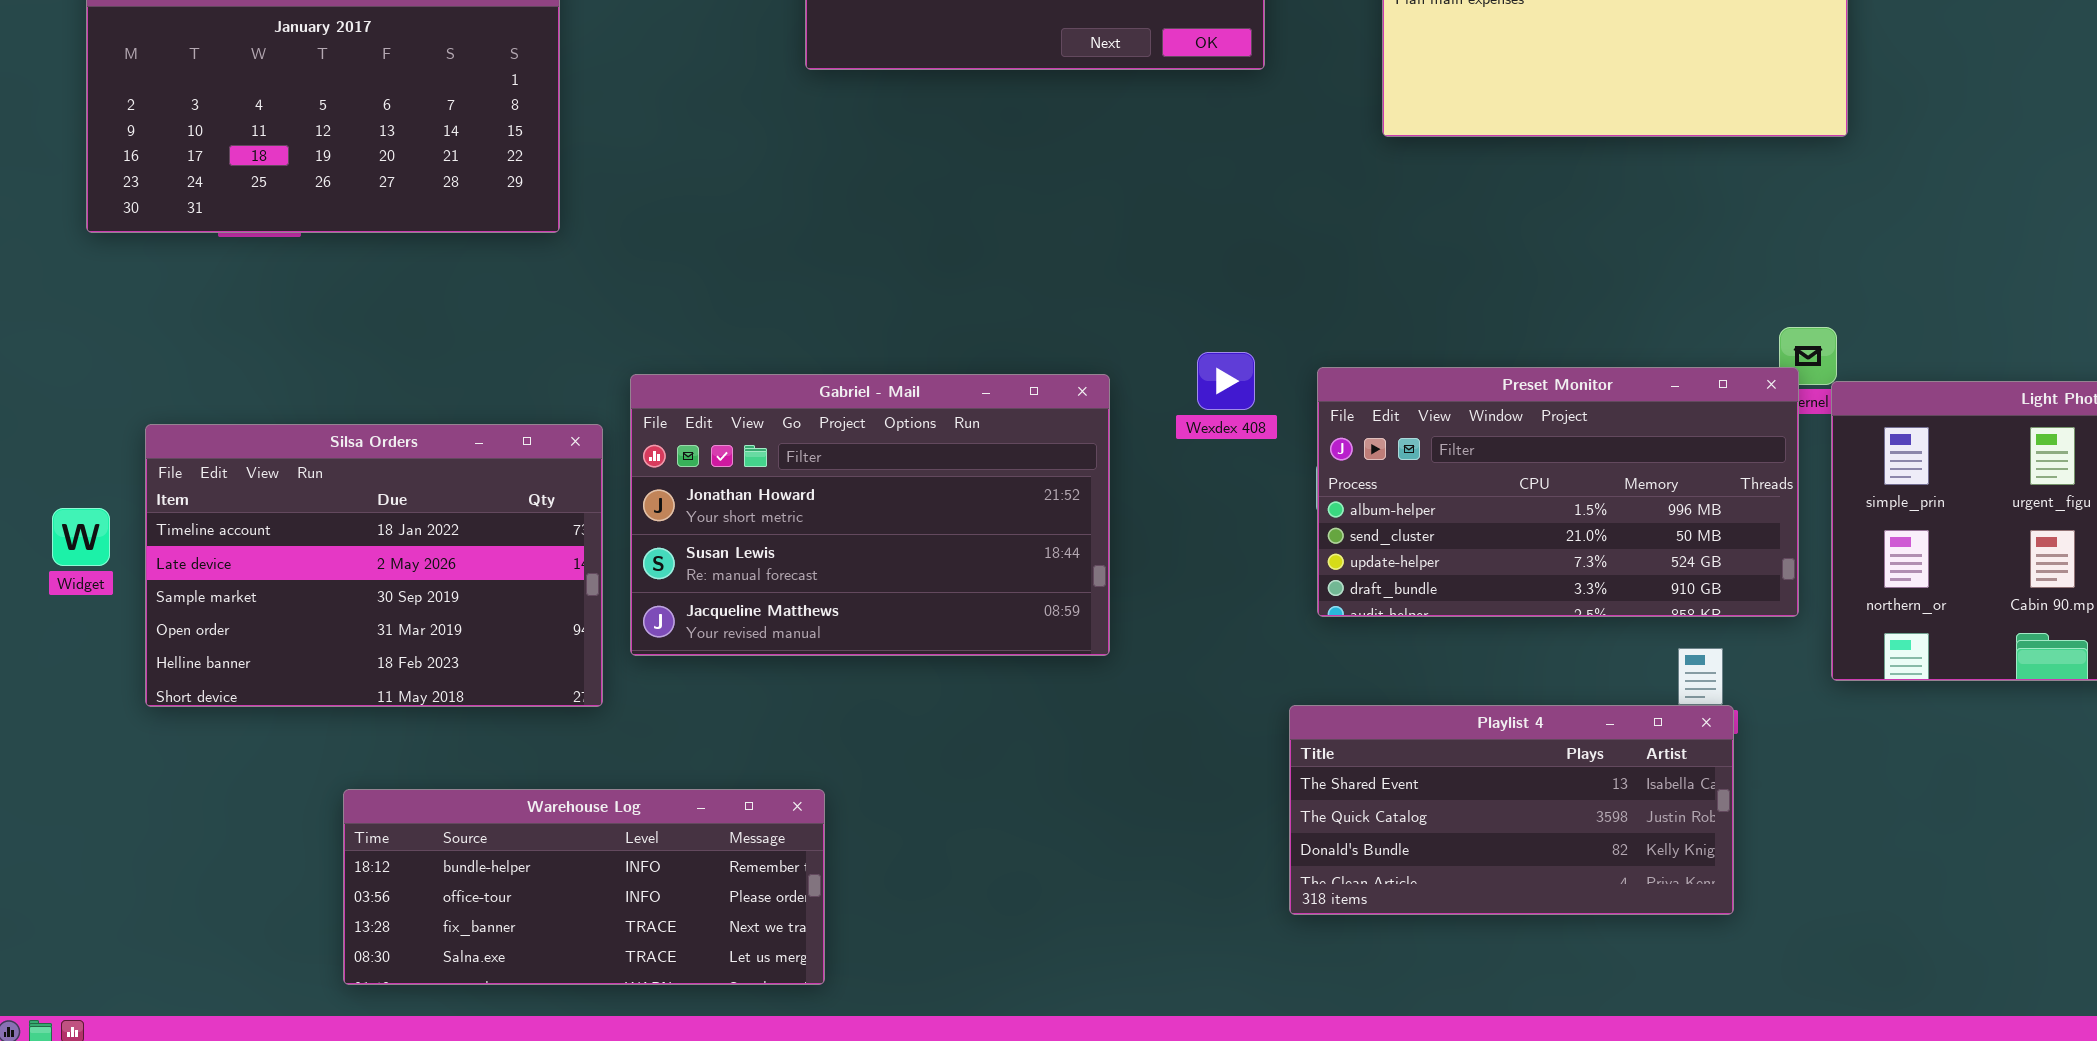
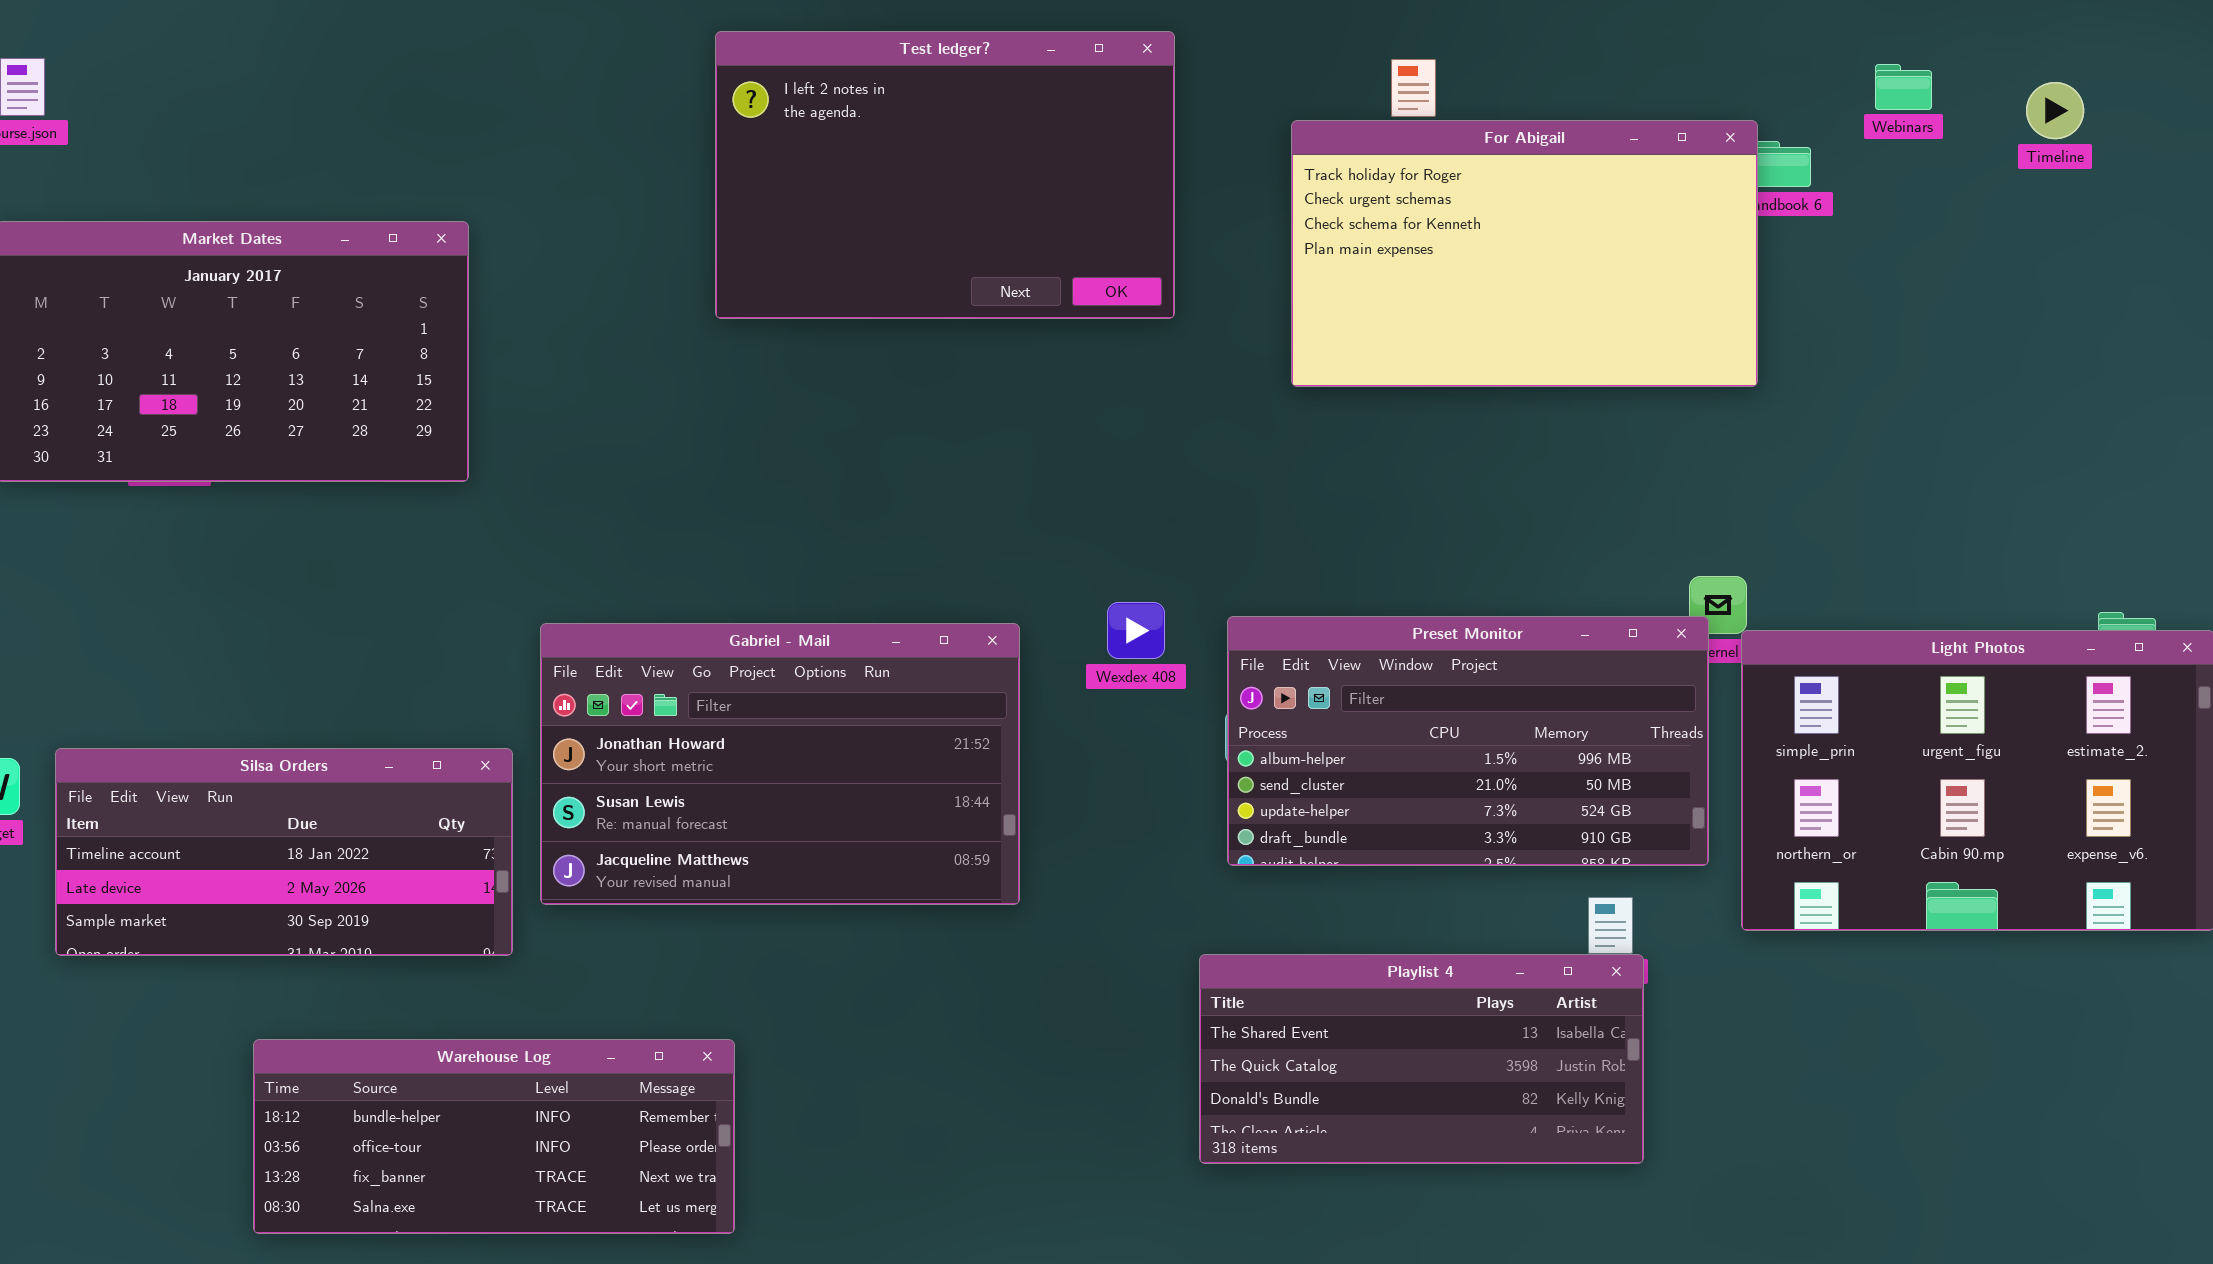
Silsa Orders: [145,424,603,707] -> [55,748,513,956], resized

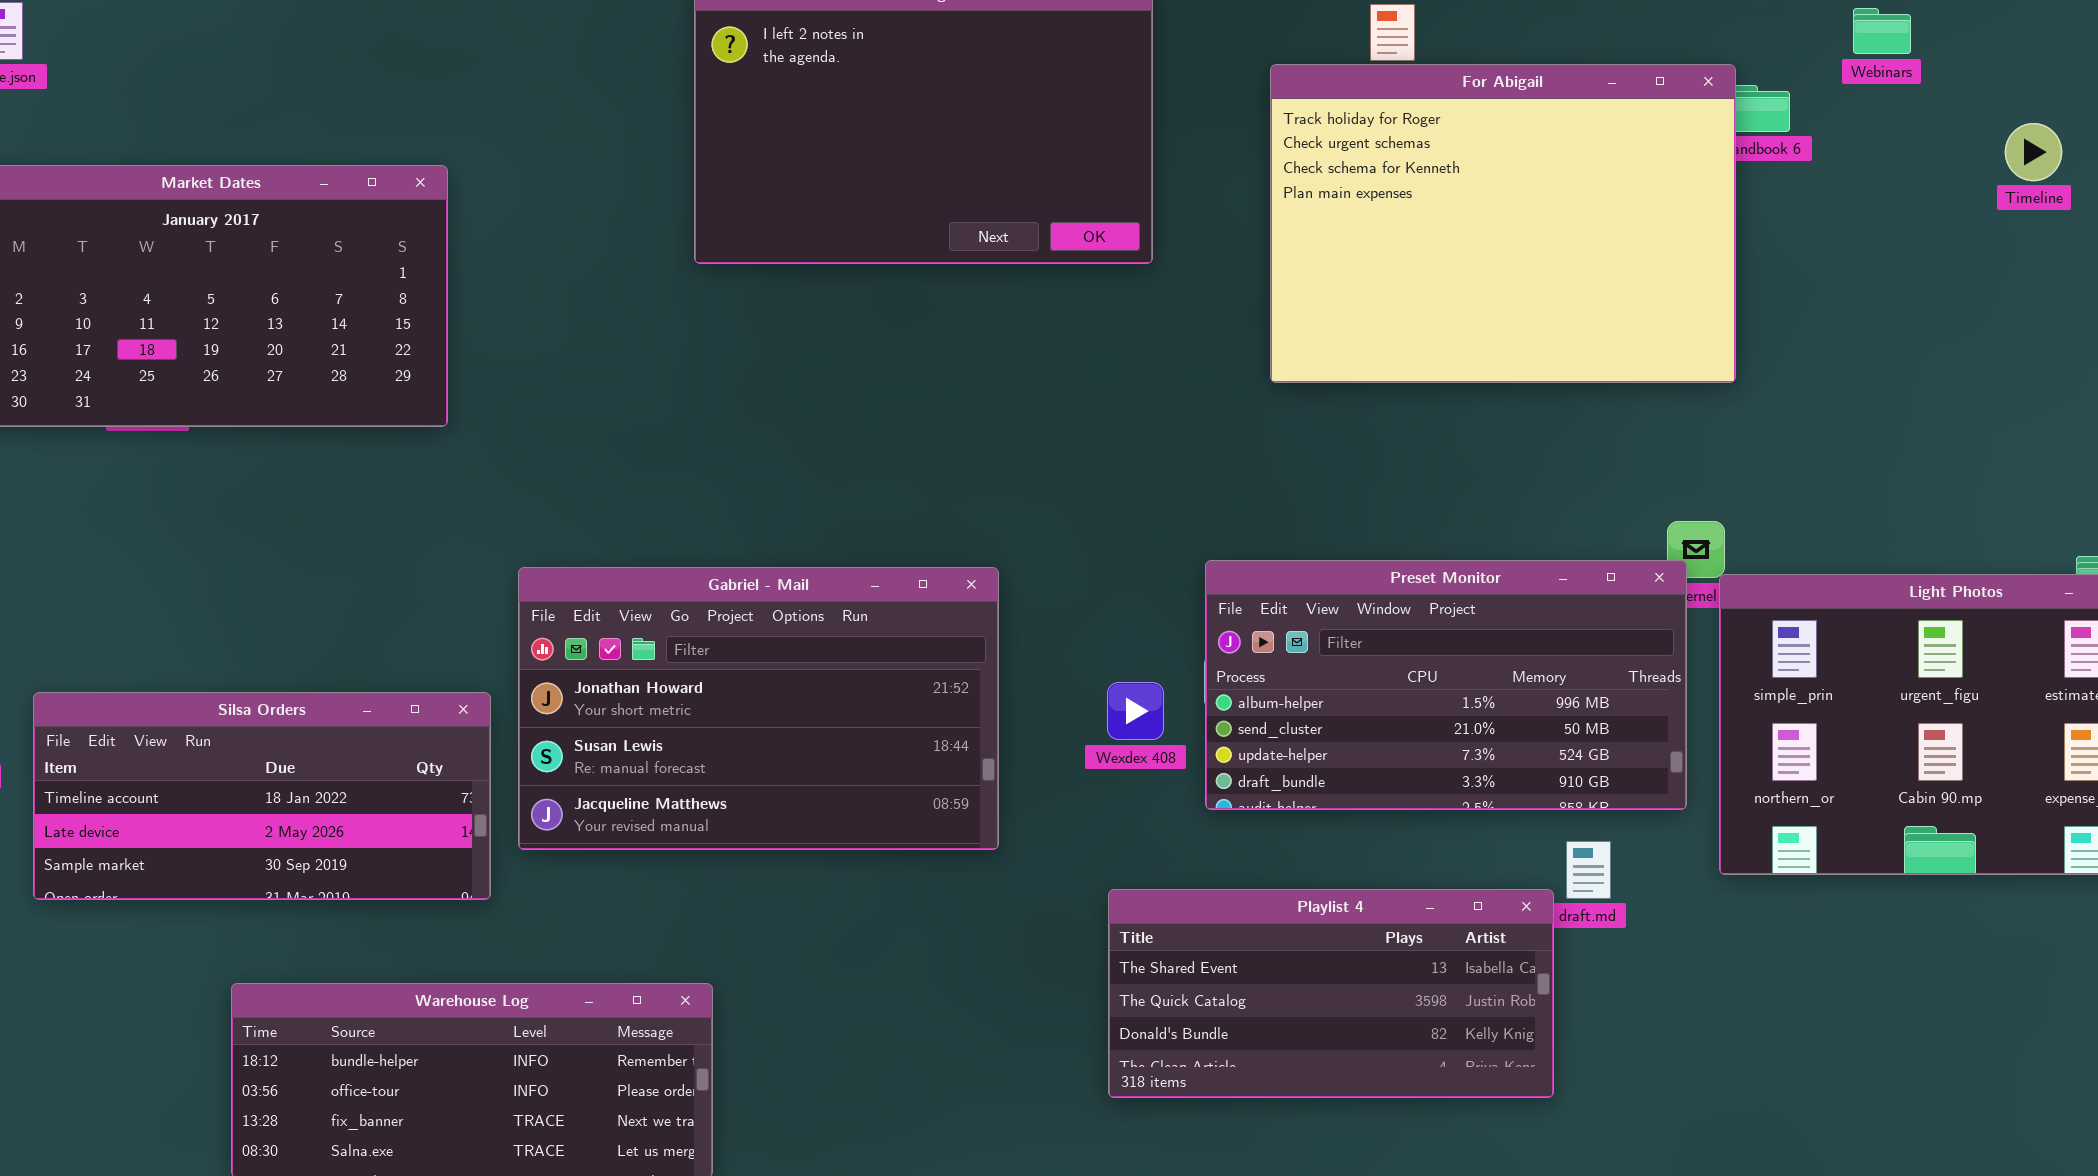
Timeline: [2026,82,2084,139] -> [2005,123,2062,181], moved
For Abigail: [1291,120,1758,387] -> [1270,64,1736,383], resized
Wexdex 408: [1107,602,1165,659] -> [1107,682,1164,740], moved
Playlist 4: [1199,954,1644,1164] -> [1108,889,1554,1098], moved

